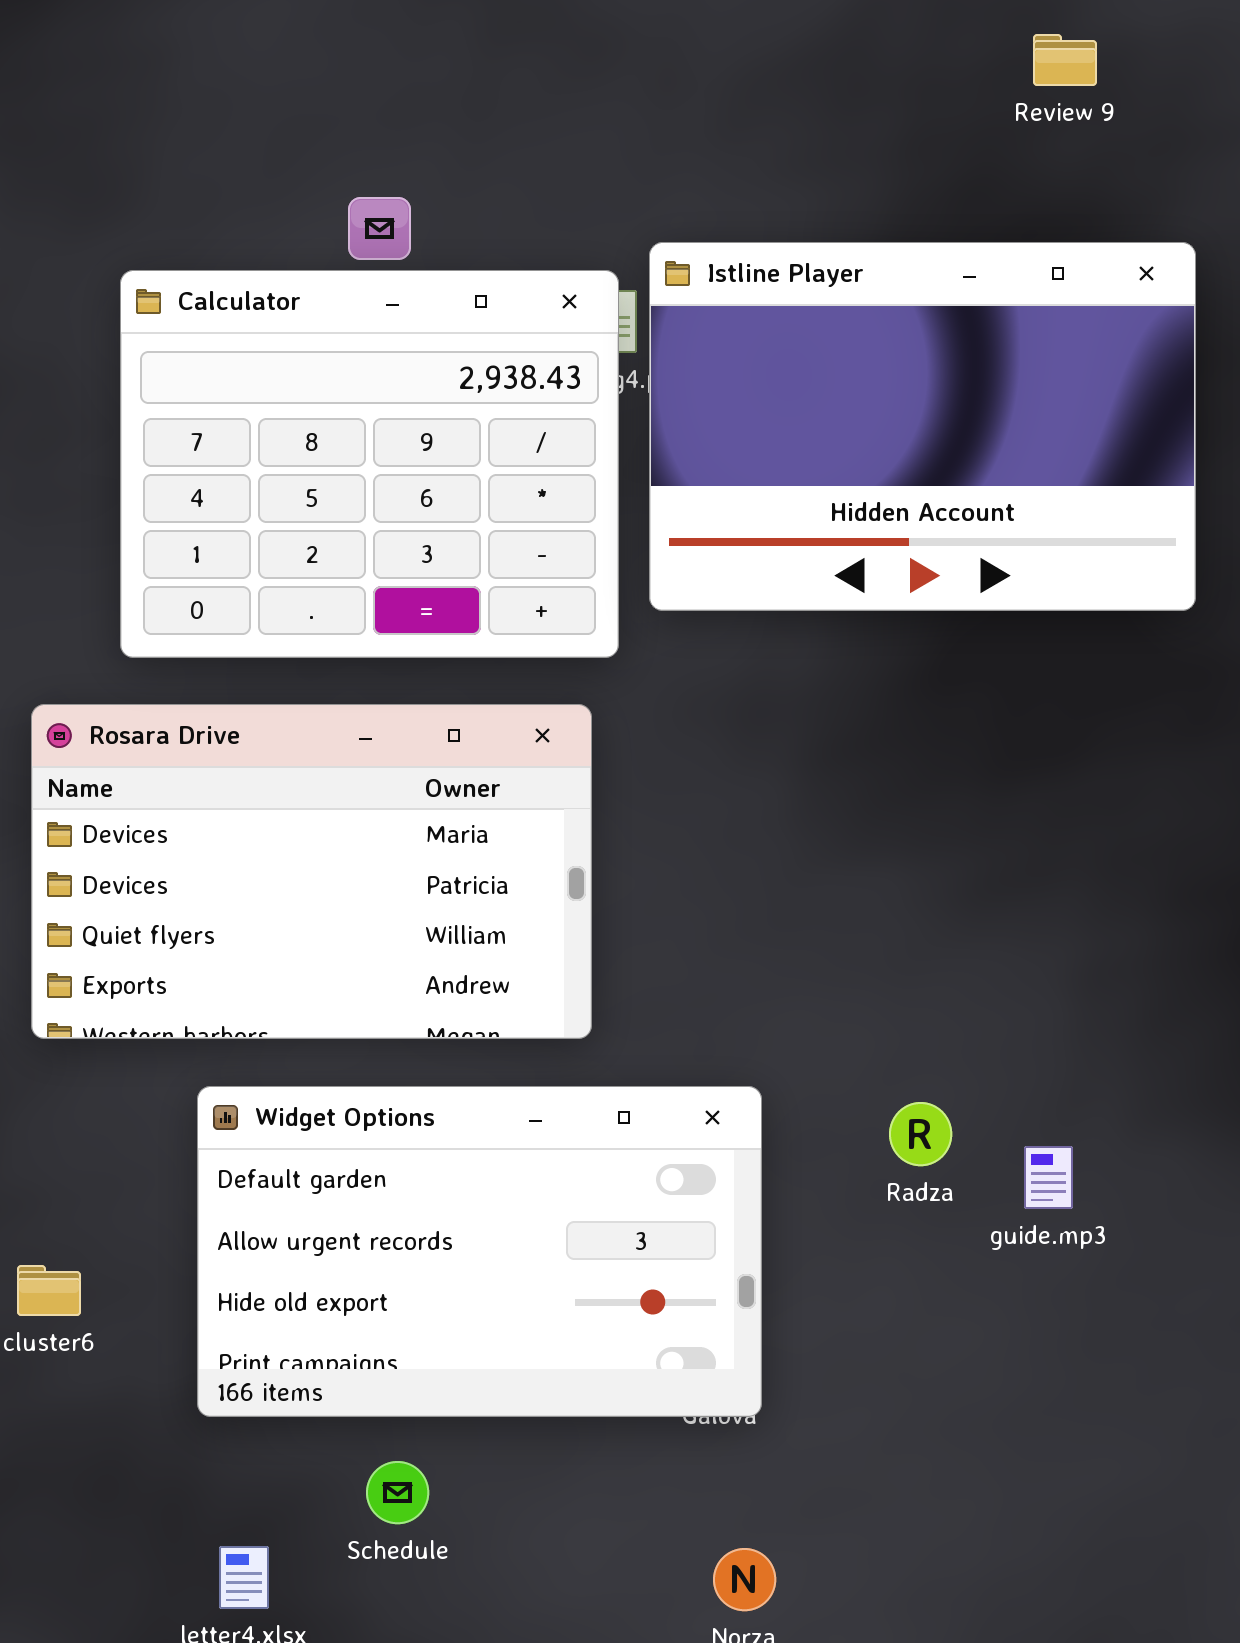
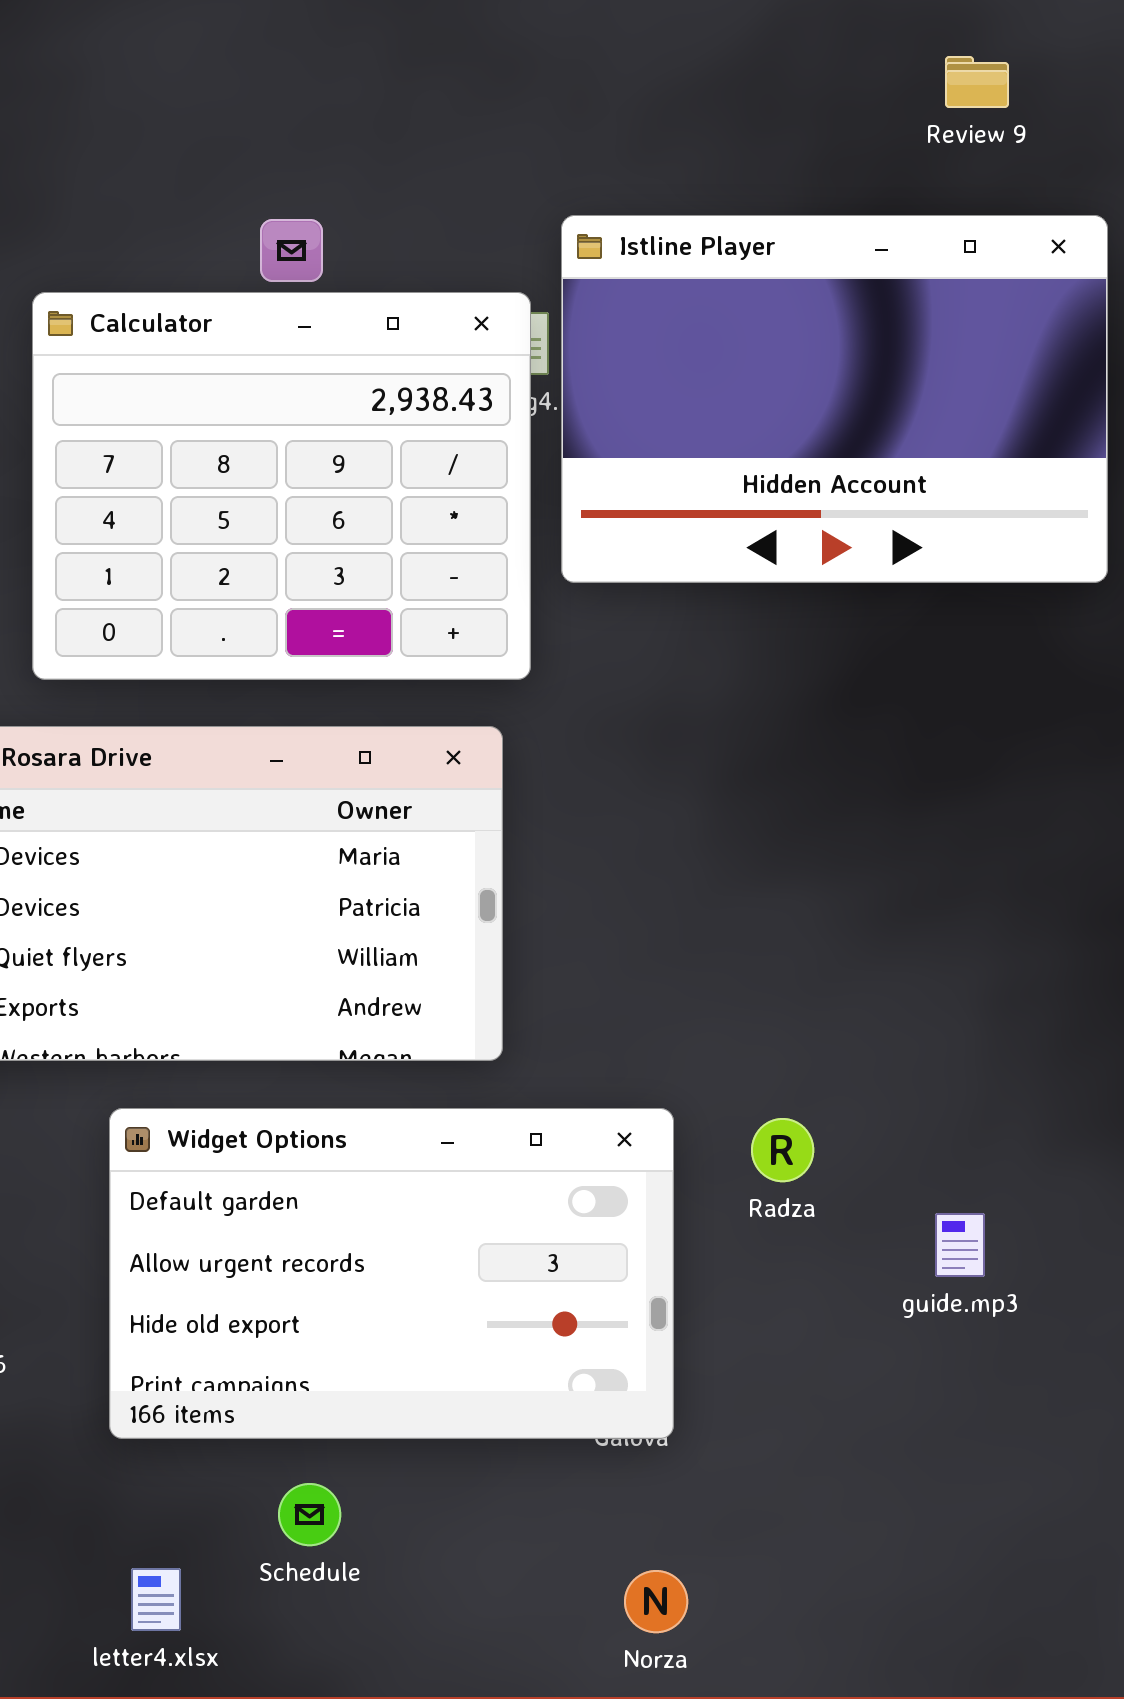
Istline Player: [649,242,1196,611] -> [561,215,1108,583], moved
Radza: [889,1102,952,1166] -> [751,1118,814,1182], moved
guide.mp3: [1024,1146,1073,1209] -> [935,1213,985,1277], moved

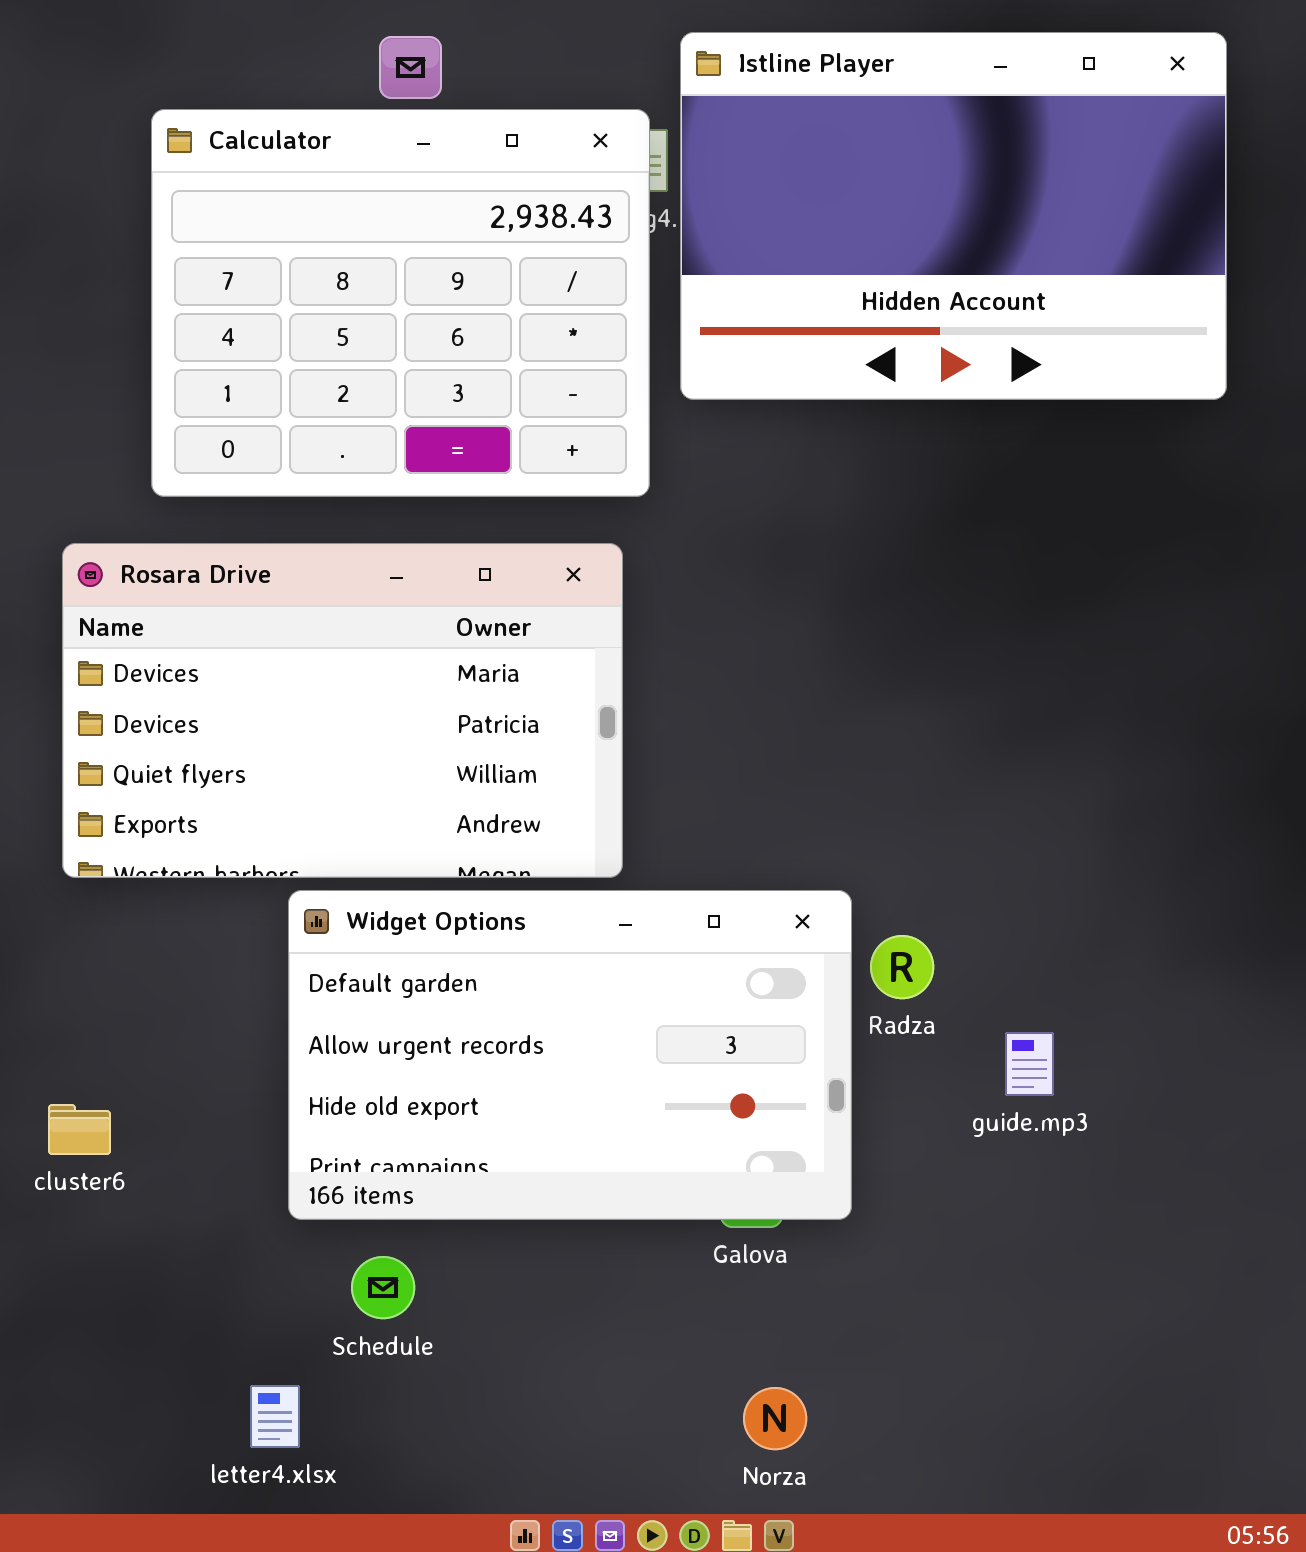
Widget Options: [109,1108,674,1439] -> [288,890,852,1220], moved
guide.mp3: [935,1213,985,1277] -> [1005,1032,1054,1096], moved
Schedule: [278,1483,341,1546] -> [351,1256,415,1319], moved

